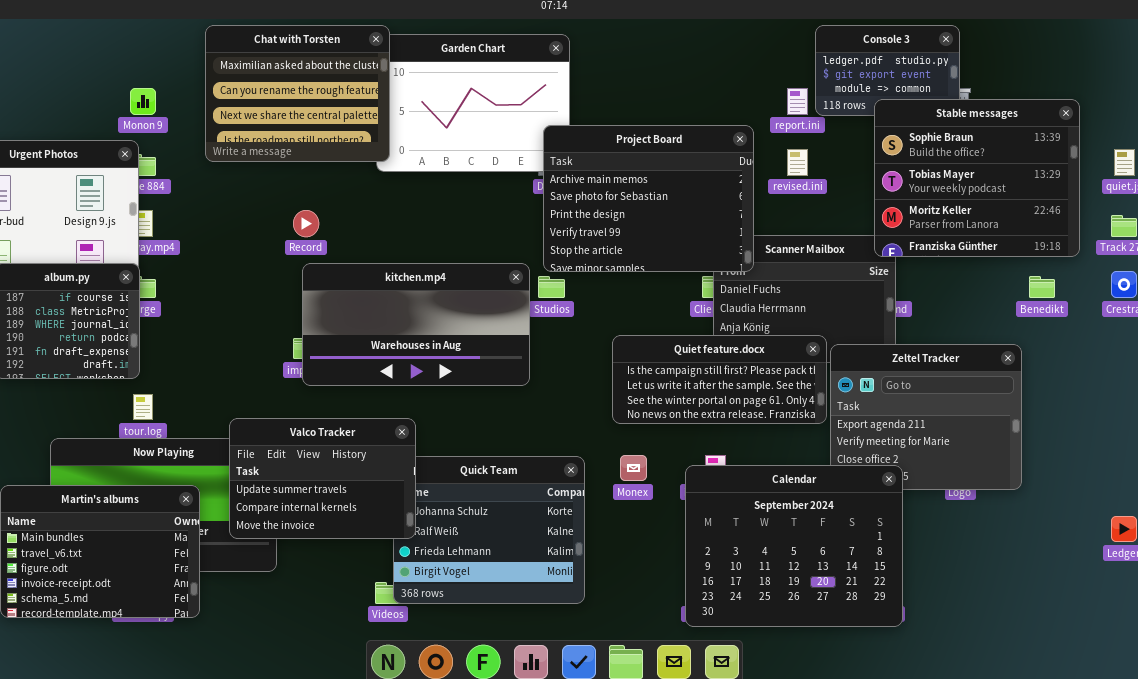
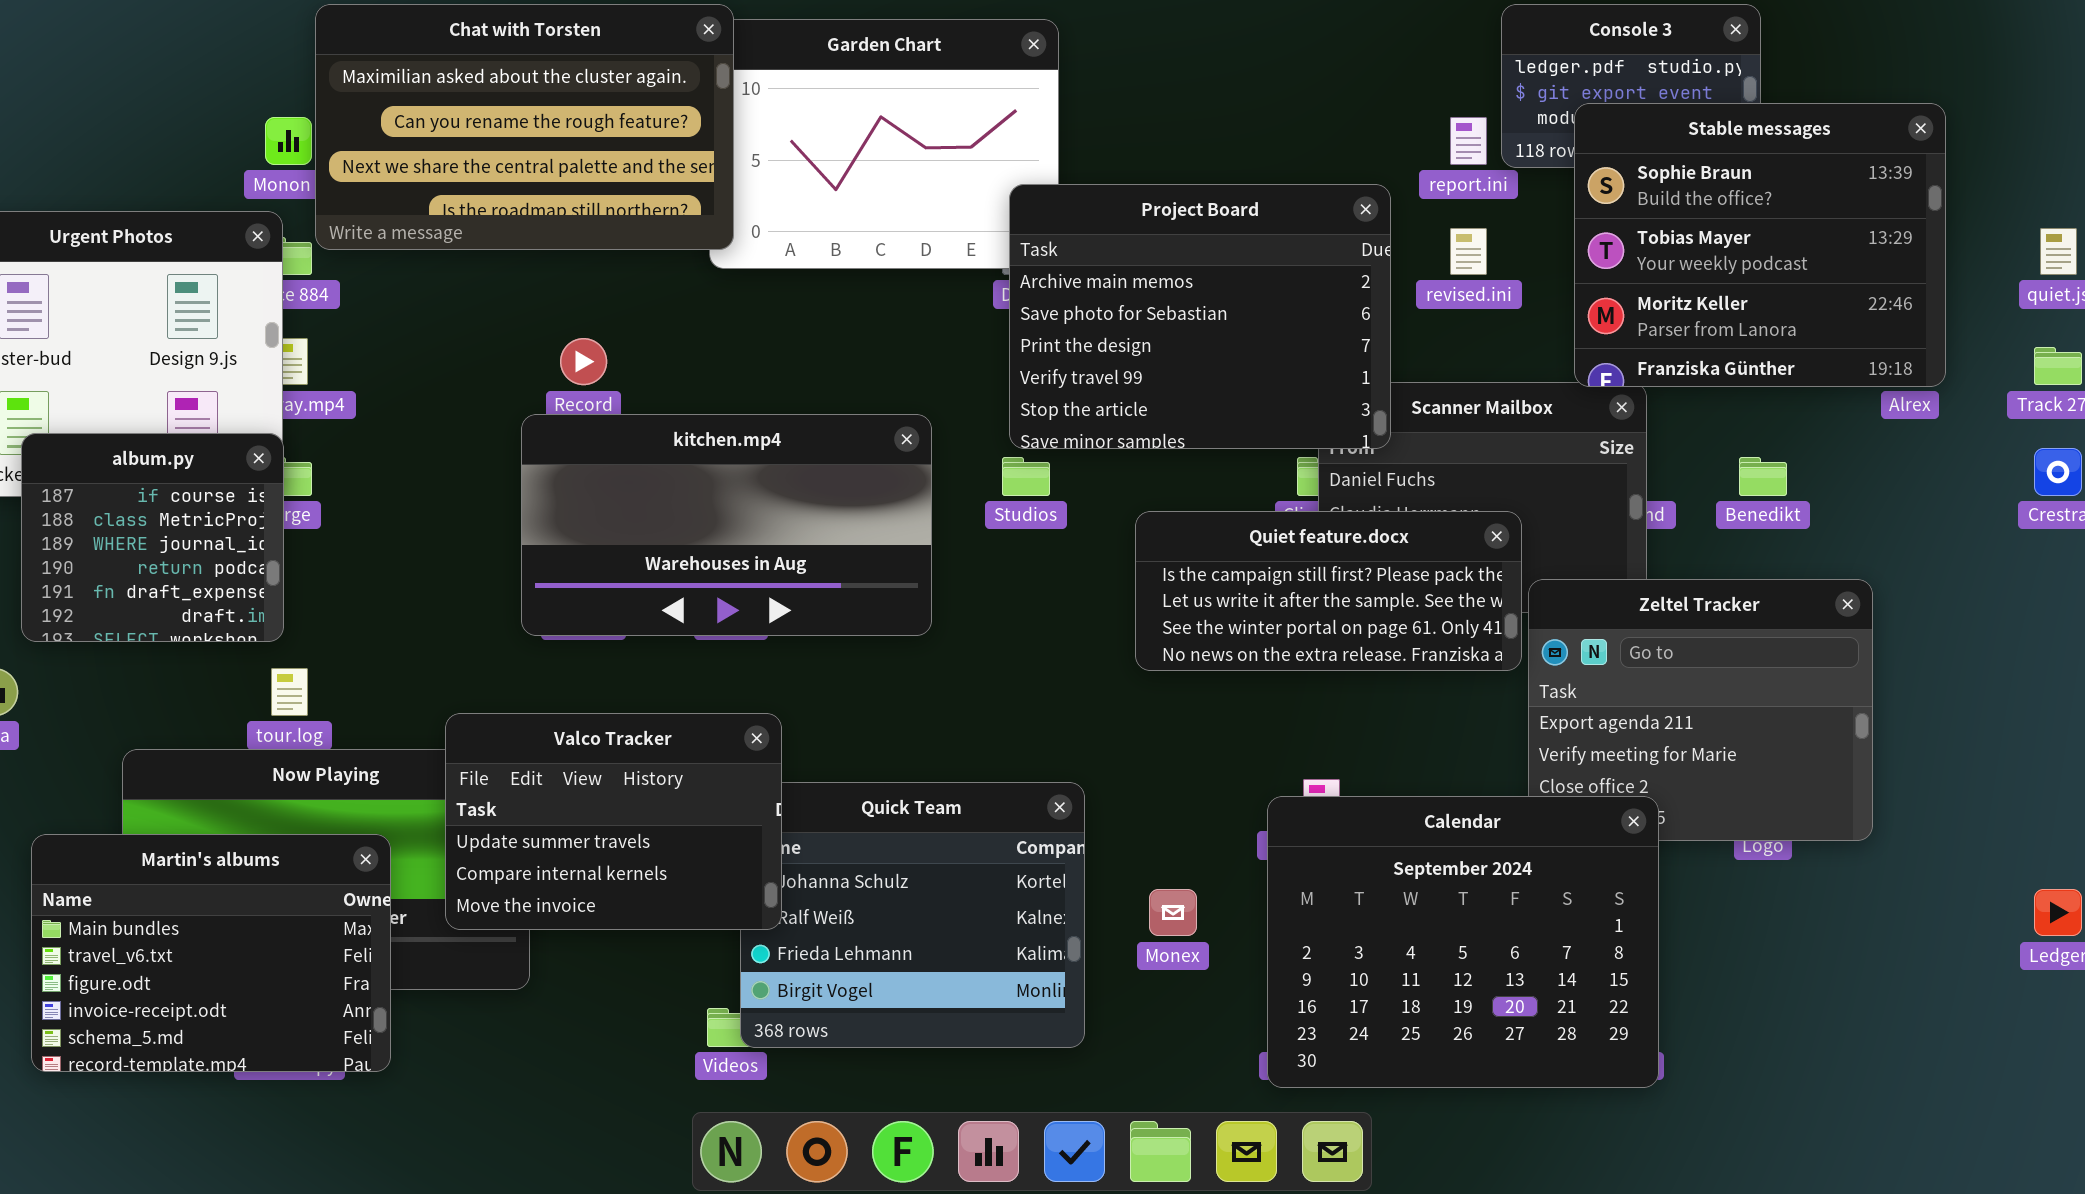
Chat with Torsten: [205,25,390,162] -> [315,4,734,250], resized
Stable messages: [874,99,1080,257] -> [1574,103,1946,387], moved
kitchen.mp4: [302,263,530,386] -> [521,414,932,636], moved
Benedikt: [1029,276,1055,298] -> [1739,457,1787,496], moved
Quiet feature.docx: [612,335,827,424] -> [1135,511,1522,671], moved
Monex: [620,455,647,481] -> [1149,889,1197,936], moved

